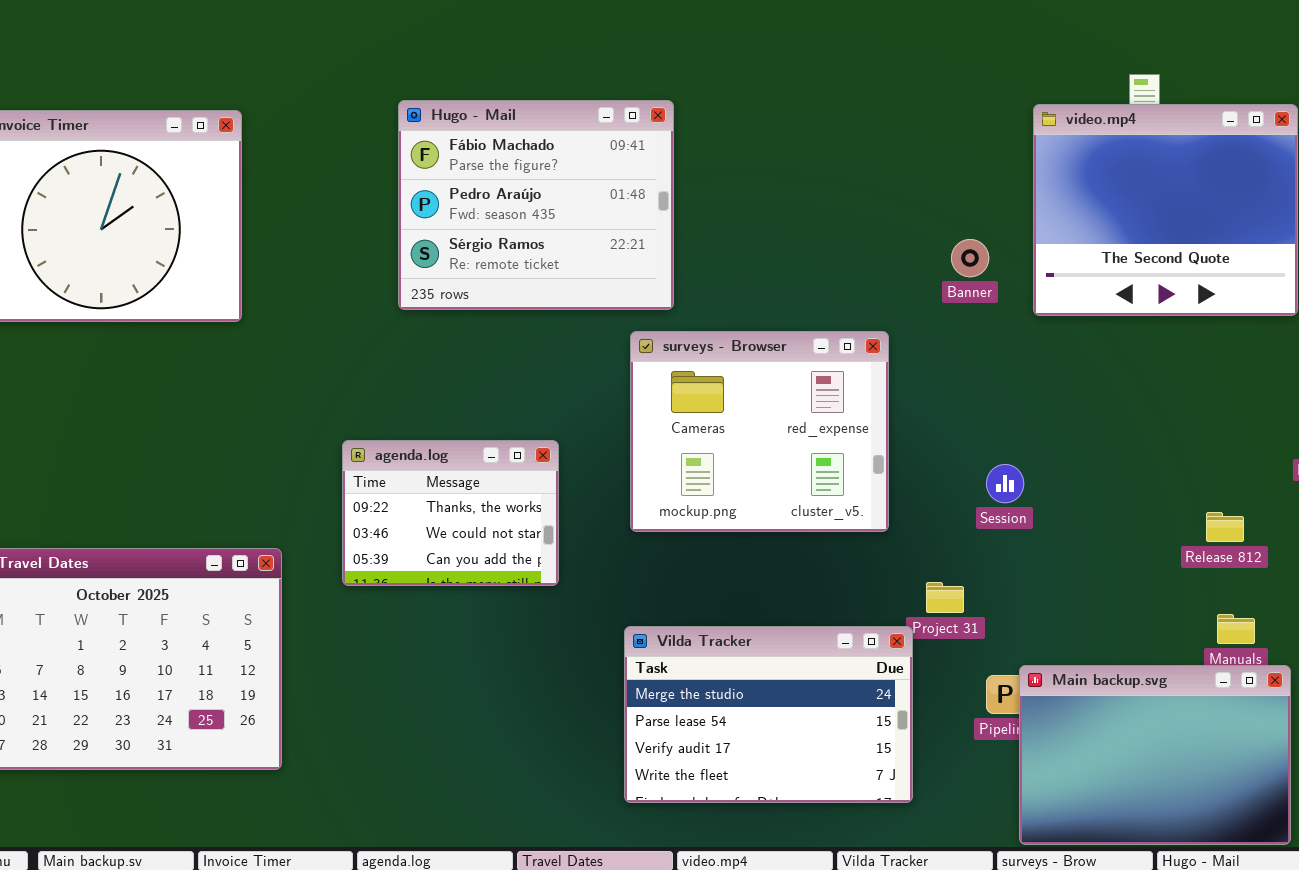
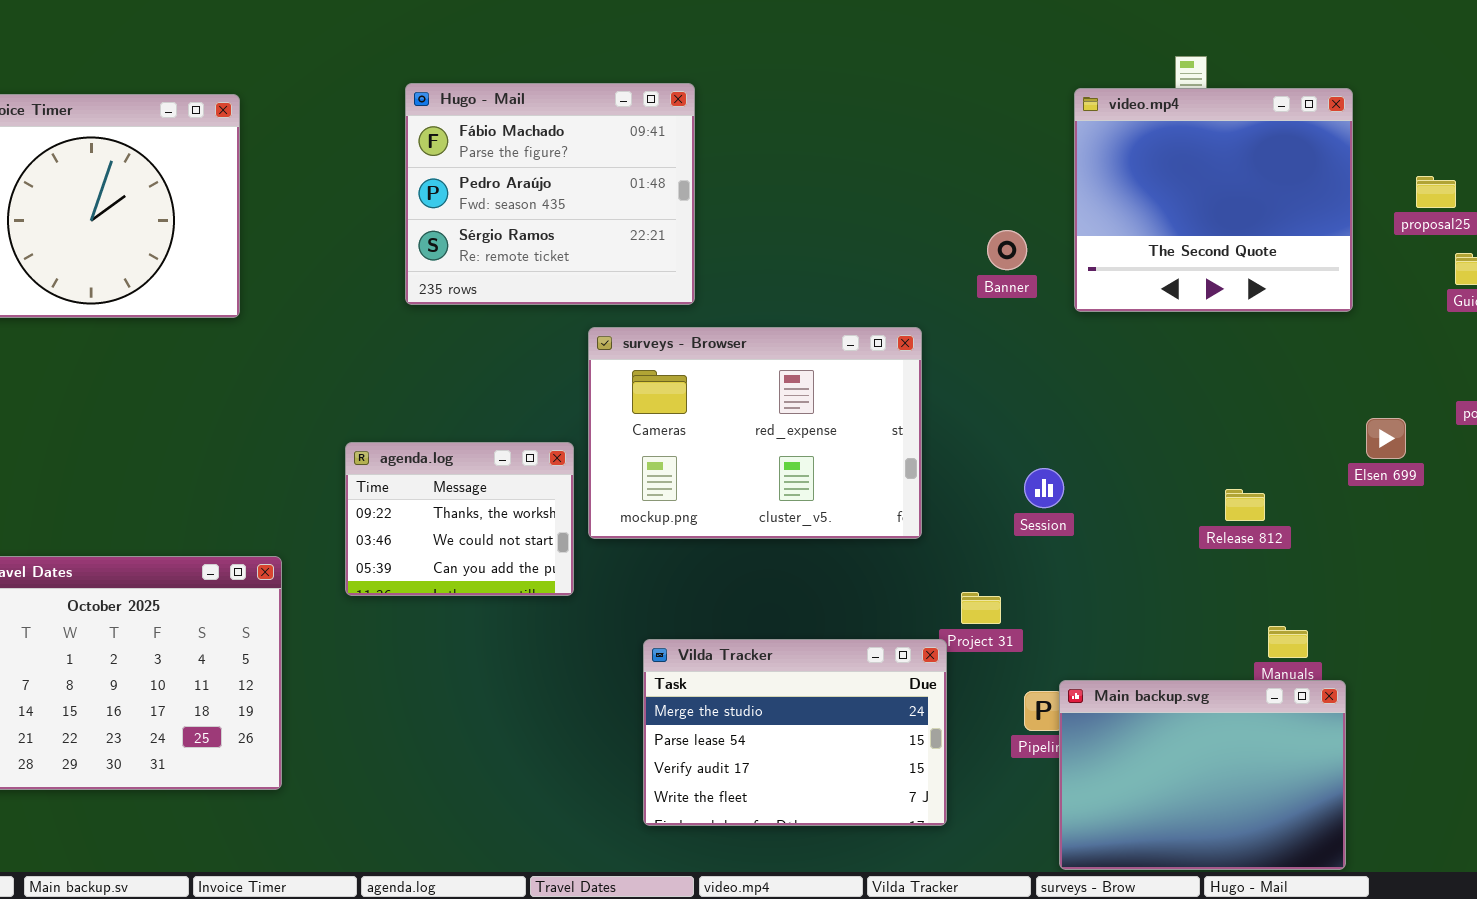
surveys - Browser: [630,331,889,532] -> [588,327,922,539], resized
Release 812: [1206,512,1244,542] -> [1225,489,1265,521], moved

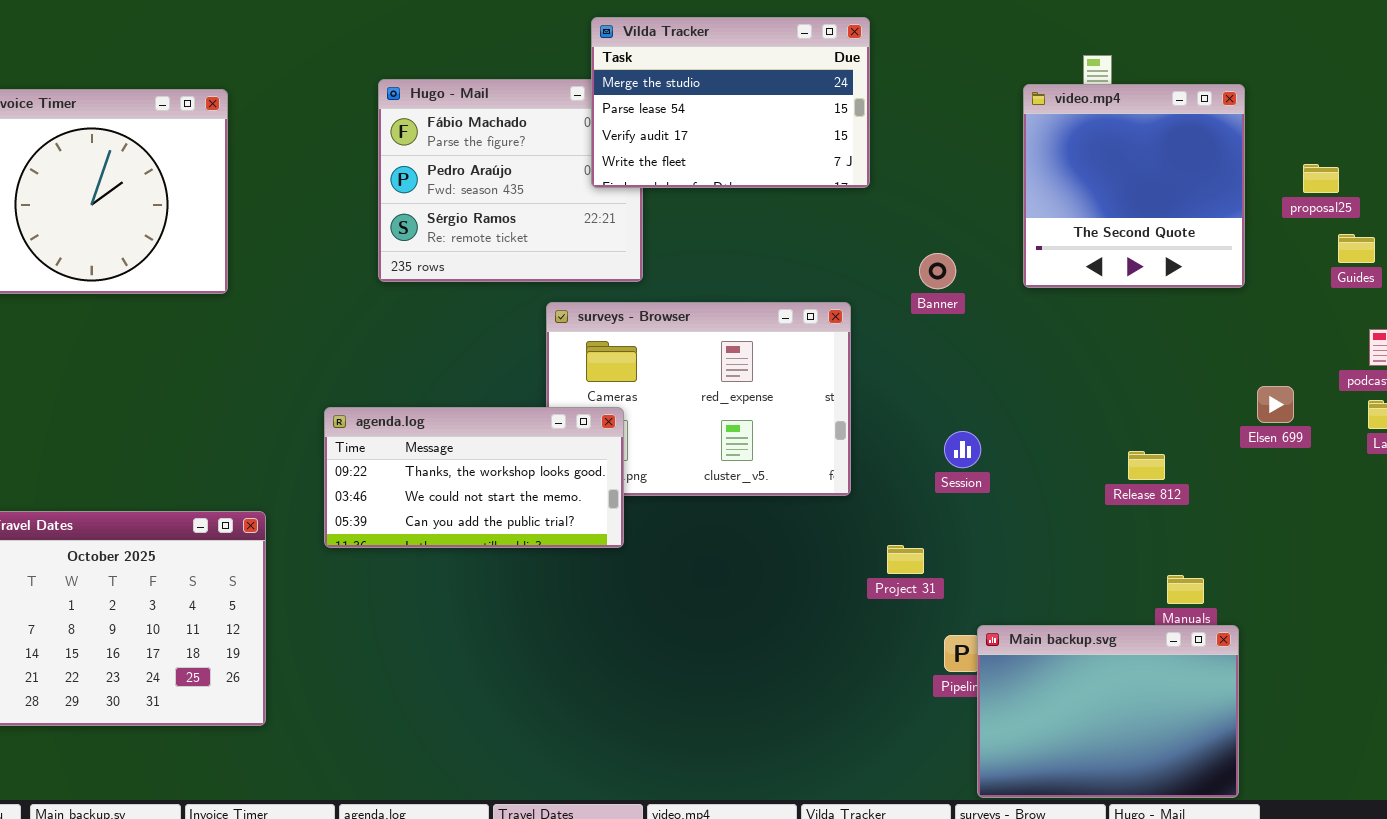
video.mp4: [1074,88,1353,312] -> [1023,84,1245,288], resized
Banner: [987,230,1027,270] -> [919,253,956,289], moved
agenda.log: [345,442,574,596] -> [324,407,624,548], resized
Vilda Tracker: [643,639,947,826] -> [591,17,870,188], moved

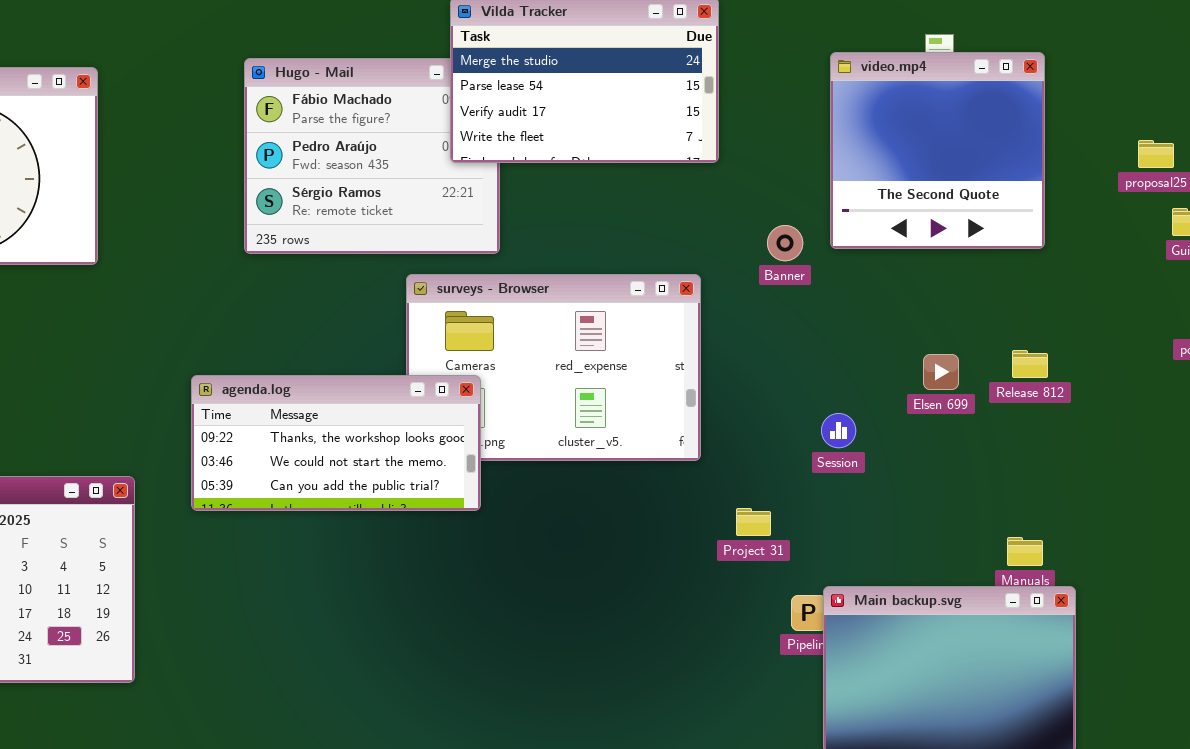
video.mp4: [1023,84,1245,288] -> [830,52,1045,249], moved
Elsen 699: [1257,386,1294,423] -> [923,354,959,390], moved
Session: [944,431,981,468] -> [821,413,856,448], moved
Release 812: [1128,451,1165,480] -> [1012,350,1048,378], moved

